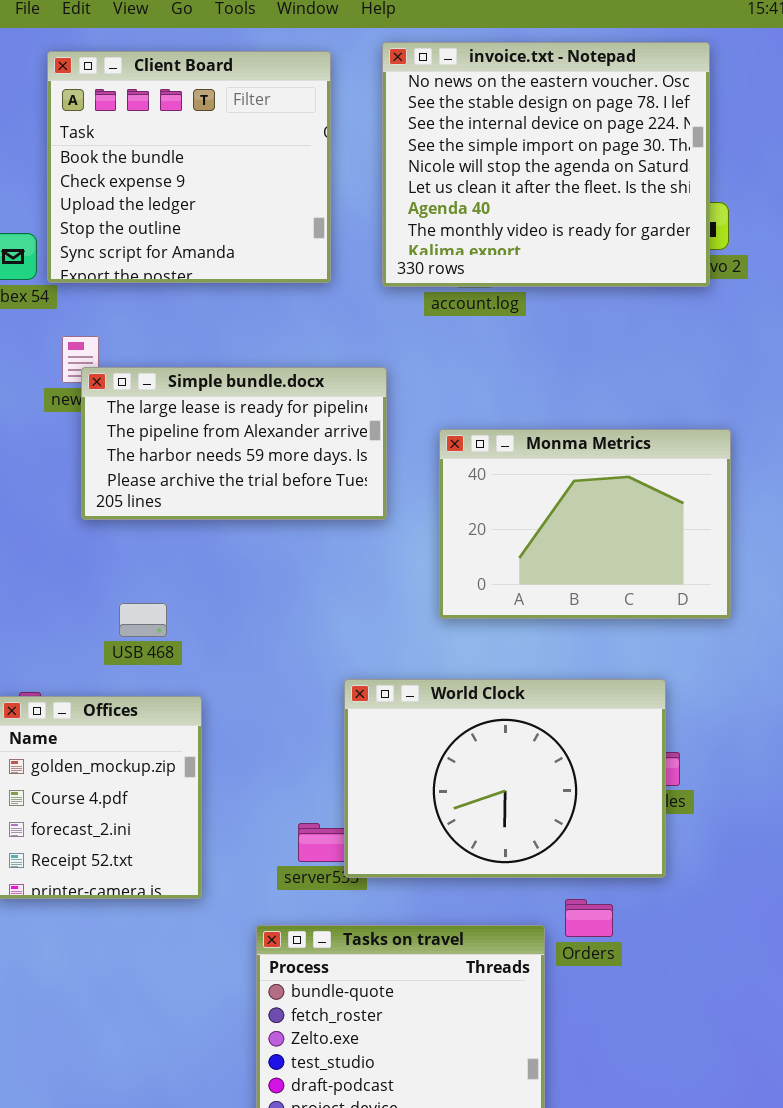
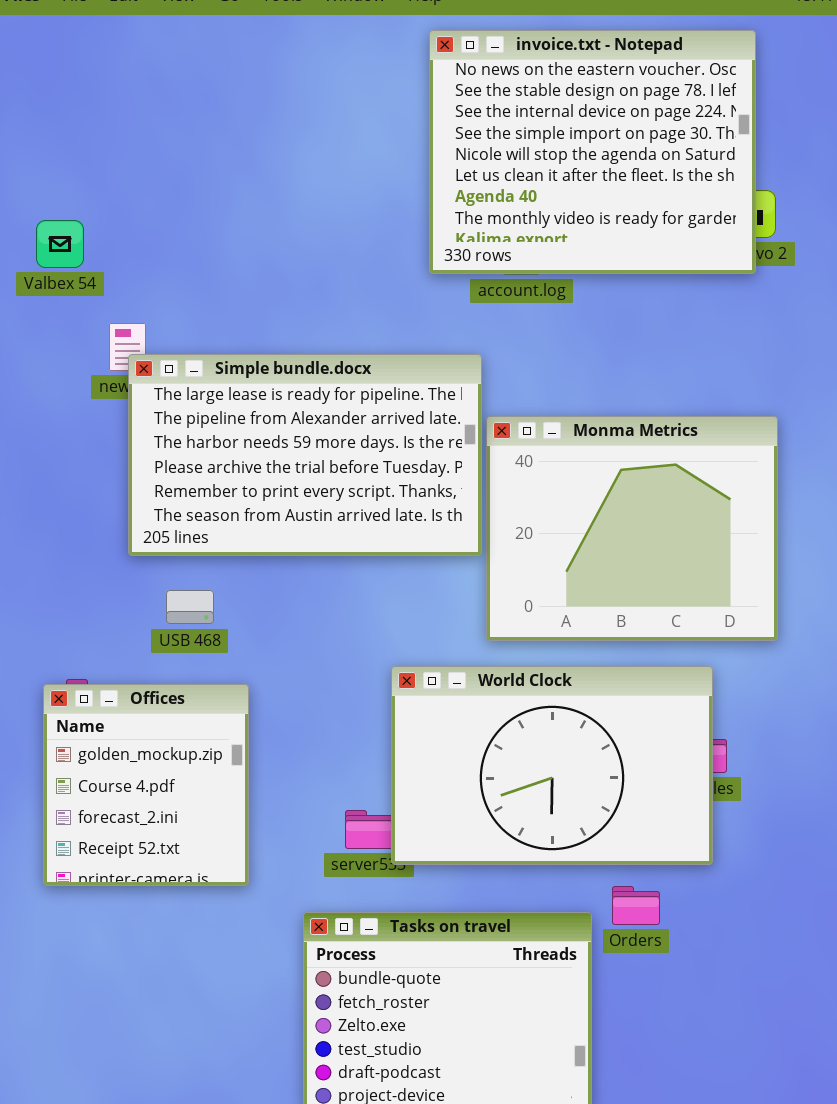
Client Board: [47,51,331,283] -> none, closed
Simple bundle.docx: [81,367,387,520] -> [128,354,482,556], resized
Monma Metrics: [439,429,731,619] -> [486,416,778,641], resized

